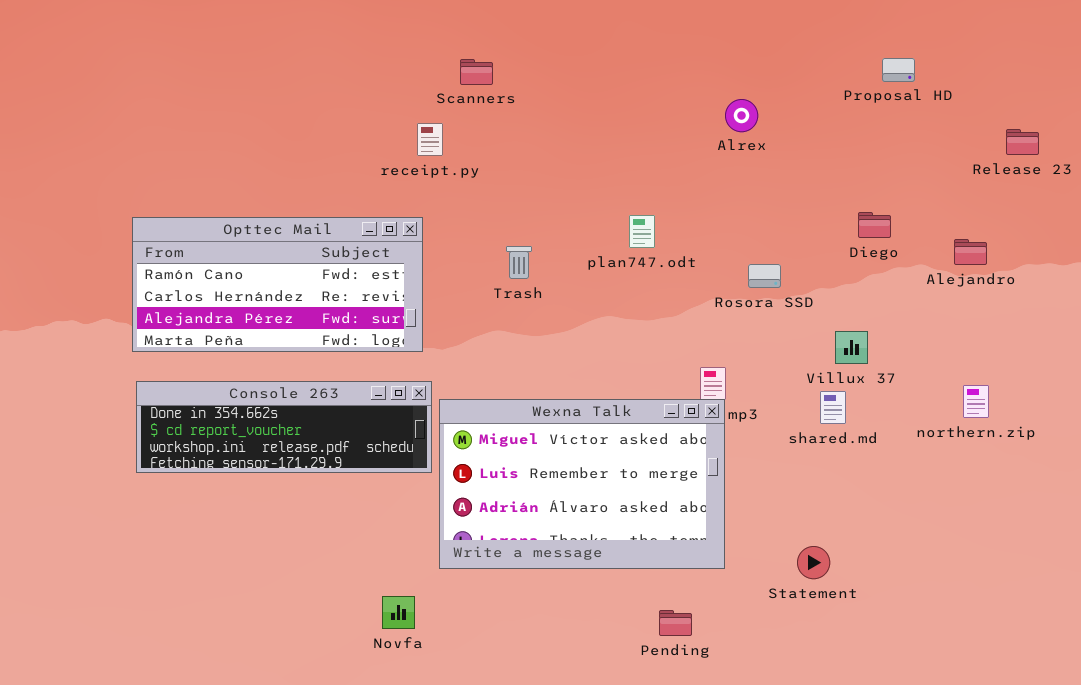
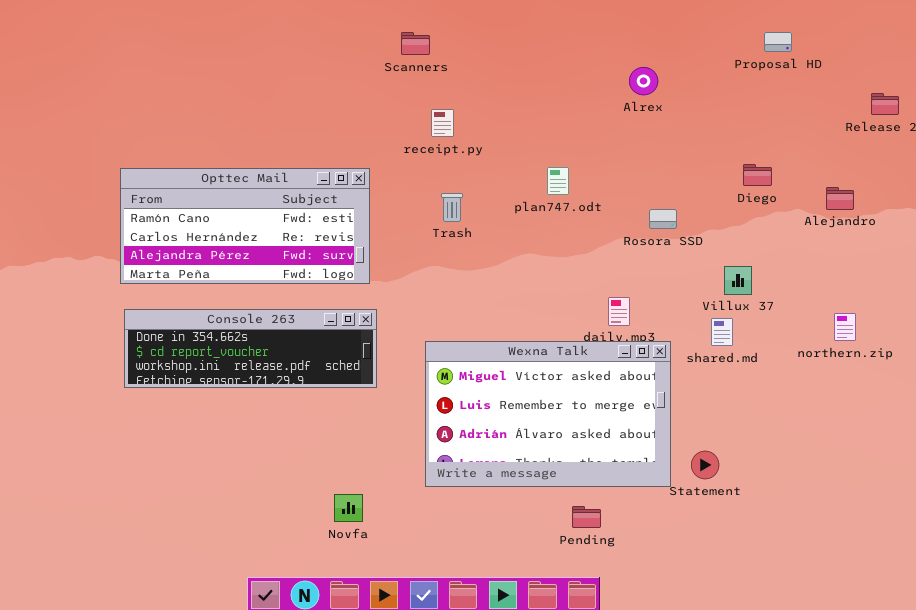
receipt.py: [417,123,443,156] -> [431,109,454,137], moved
Wexna Talk: [439,399,725,569] -> [425,341,671,487], moved

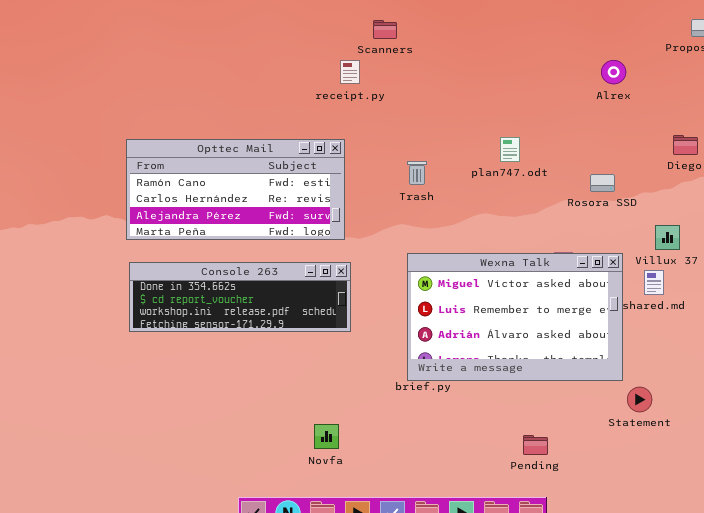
Alrex: [629,67,658,95] -> [601,60,626,84], moved
receipt.py: [431,109,454,137] -> [340,60,360,84], moved
Wexna Talk: [425,341,671,487] -> [407,253,623,381], moved

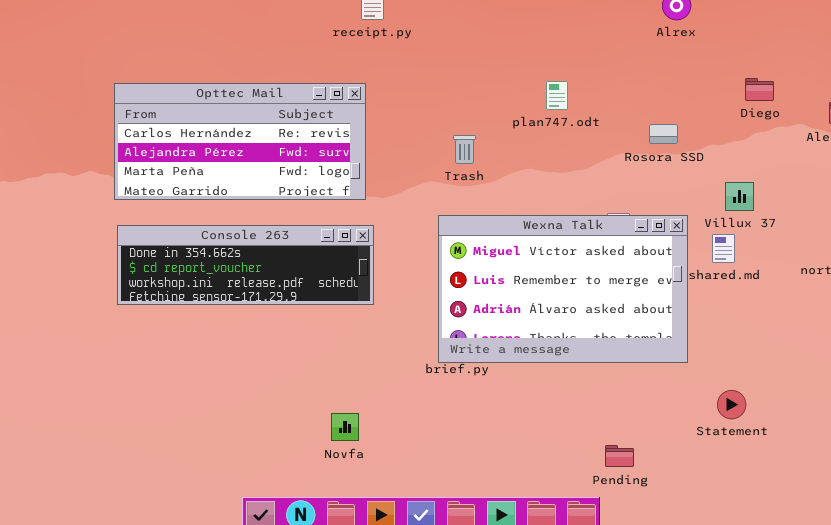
Opttec Mail: [126,139,345,240] -> [114,83,366,200], scrolled down 1 row
Trash: [407,161,427,185] -> [453,135,476,164], moved
Statement: [627,387,652,412] -> [717,390,746,419], moved
Pending: [523,435,548,455] -> [605,445,634,467], moved

